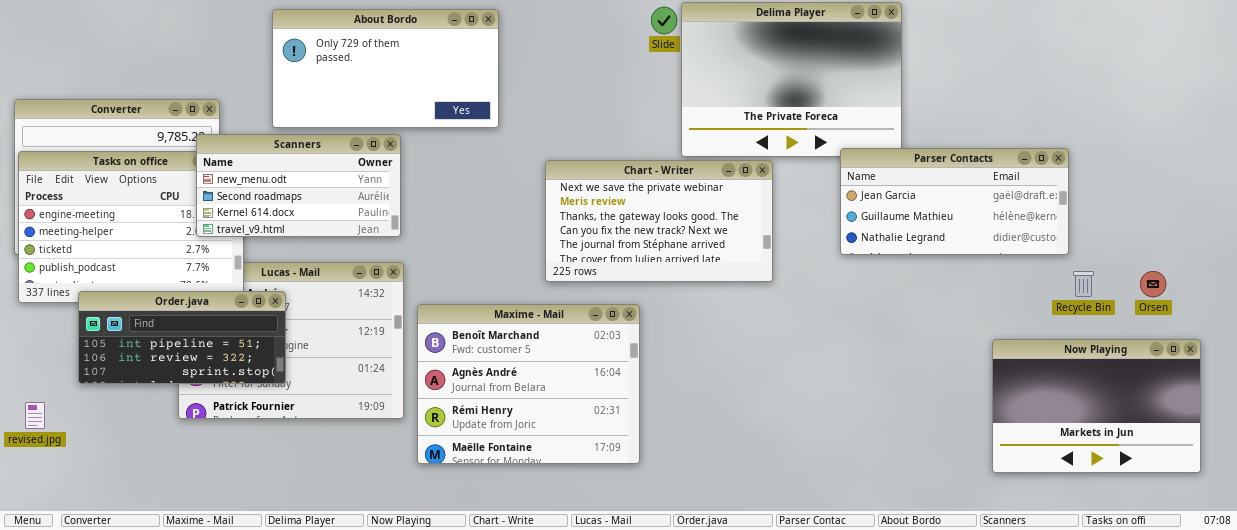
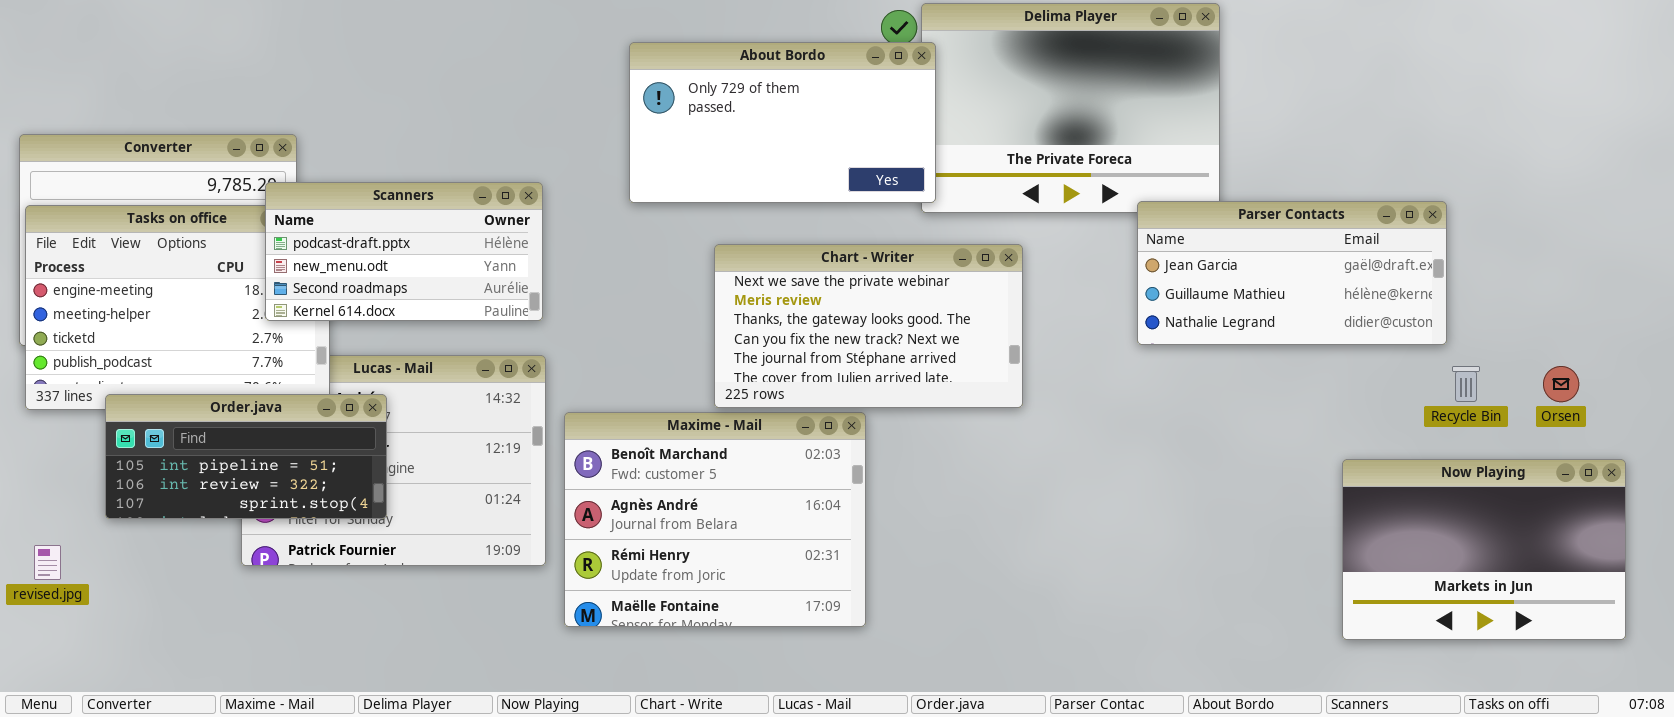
About Bordo: [272,9,499,128] -> [629,42,936,203], moved
Scanners: [196,134,401,237] -> [265,182,543,321], scrolled up 1 row
Chart - Writer: [545,160,773,282] -> [714,244,1023,408], moved

